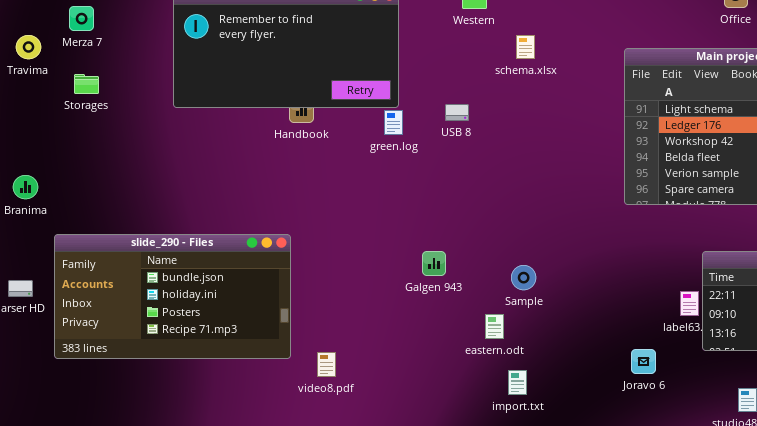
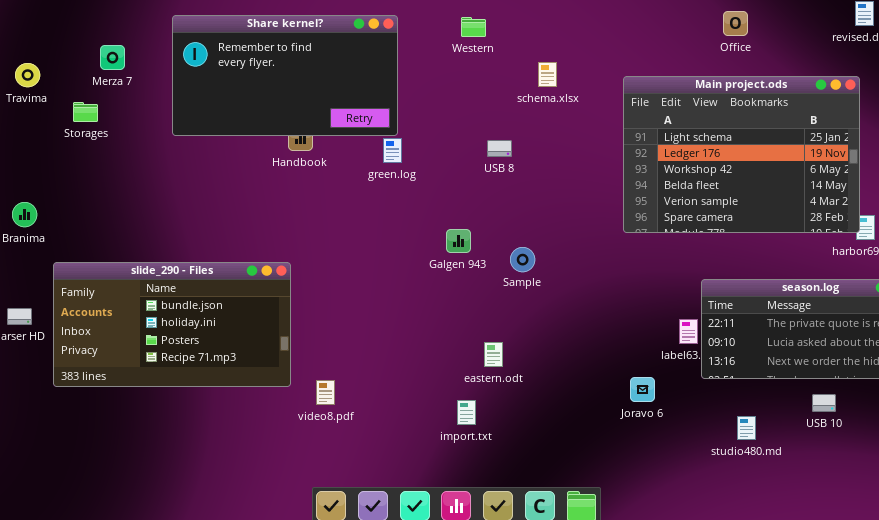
Merza 7: [69,6,94,31] -> [100,45,125,70], moved
schema.xlsx: [516,35,535,59] -> [538,62,557,87], moved
USB 8: [445,104,469,121] -> [487,140,512,157], moved
Galgen 943: [422,251,446,276] -> [446,229,471,253], moved
Sample: [511,265,536,290] -> [510,247,535,272], moved
import.txt: [508,370,527,395] -> [457,400,476,425], moved

